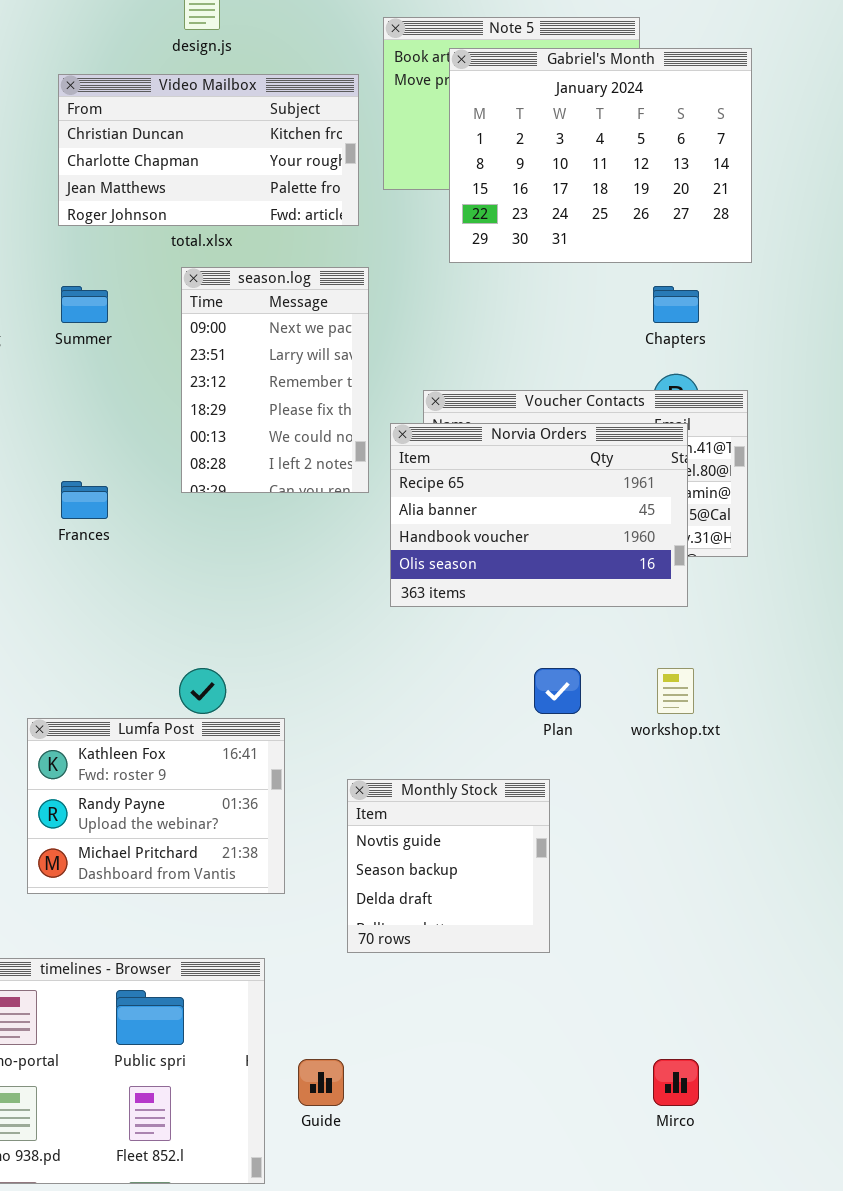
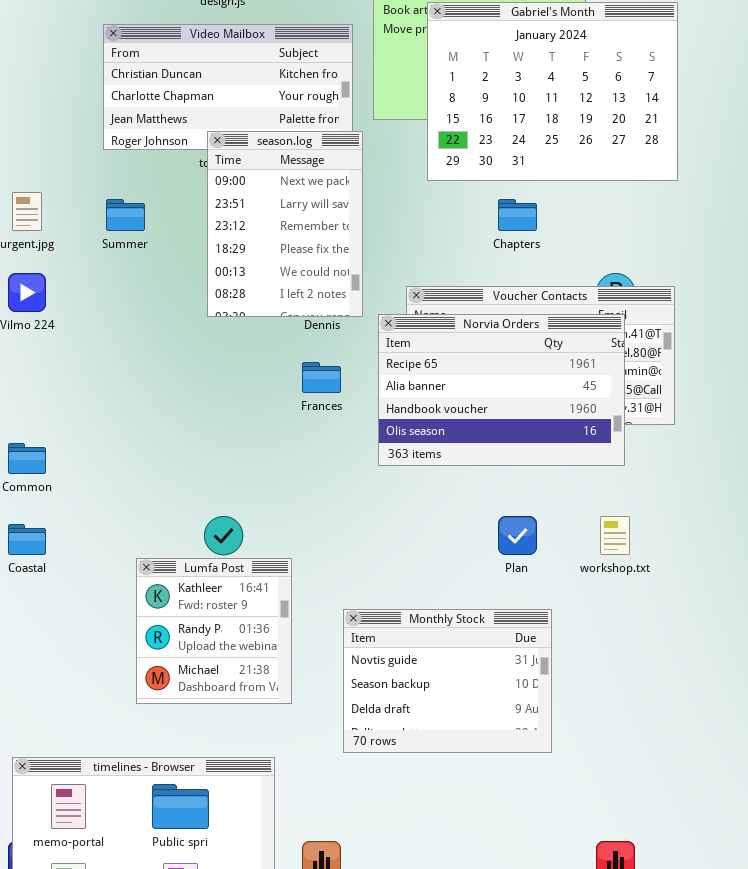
season.log: [181,267,369,493] -> [207,131,363,317], moved
Chapters: [653,286,699,323] -> [498,199,537,231], moved
Frances: [61,481,108,519] -> [302,362,341,393], moved
Lumfa Post: [27,718,285,894] -> [136,558,292,704], resized
Monthly Stock: [347,779,550,953] -> [343,609,552,753], resized

